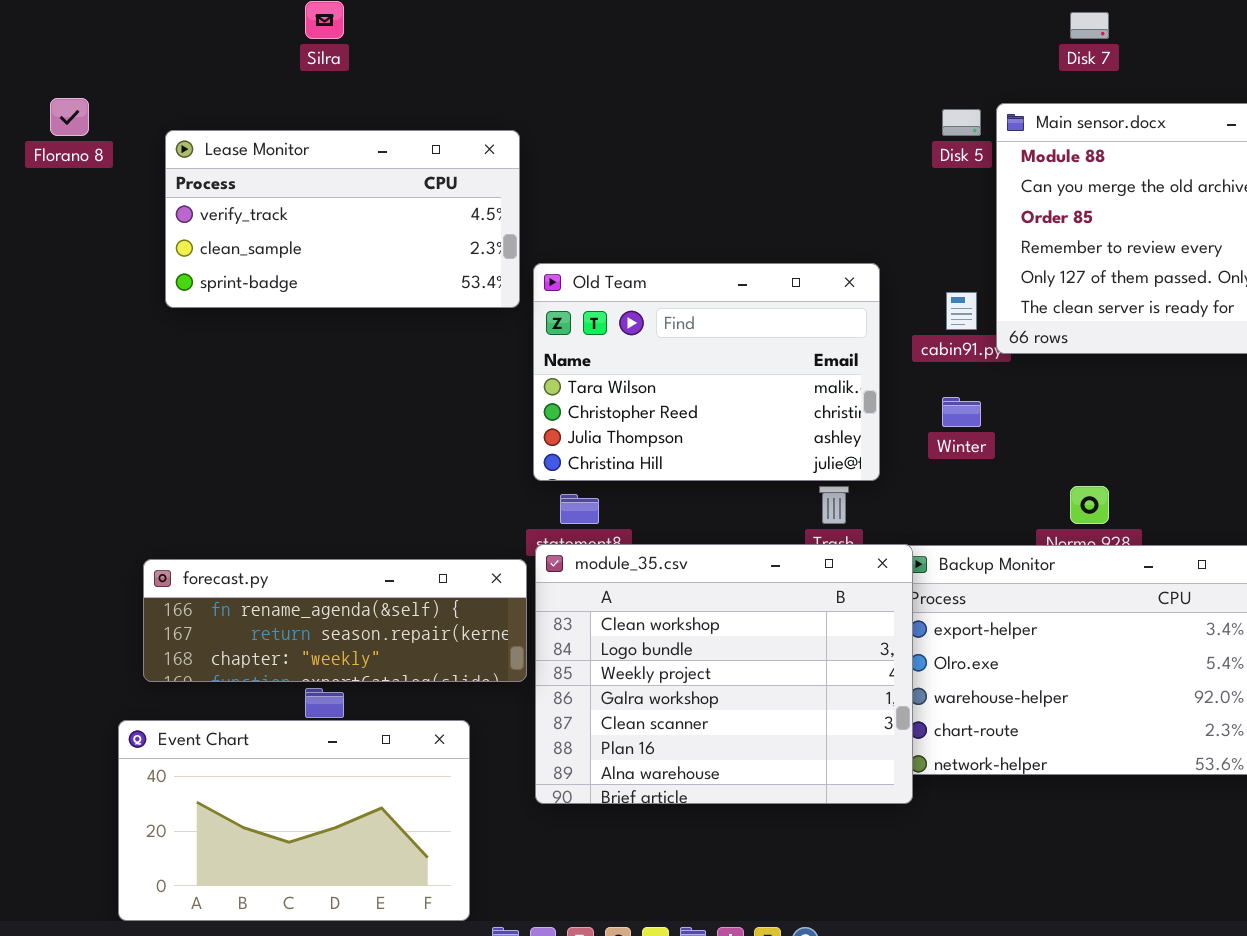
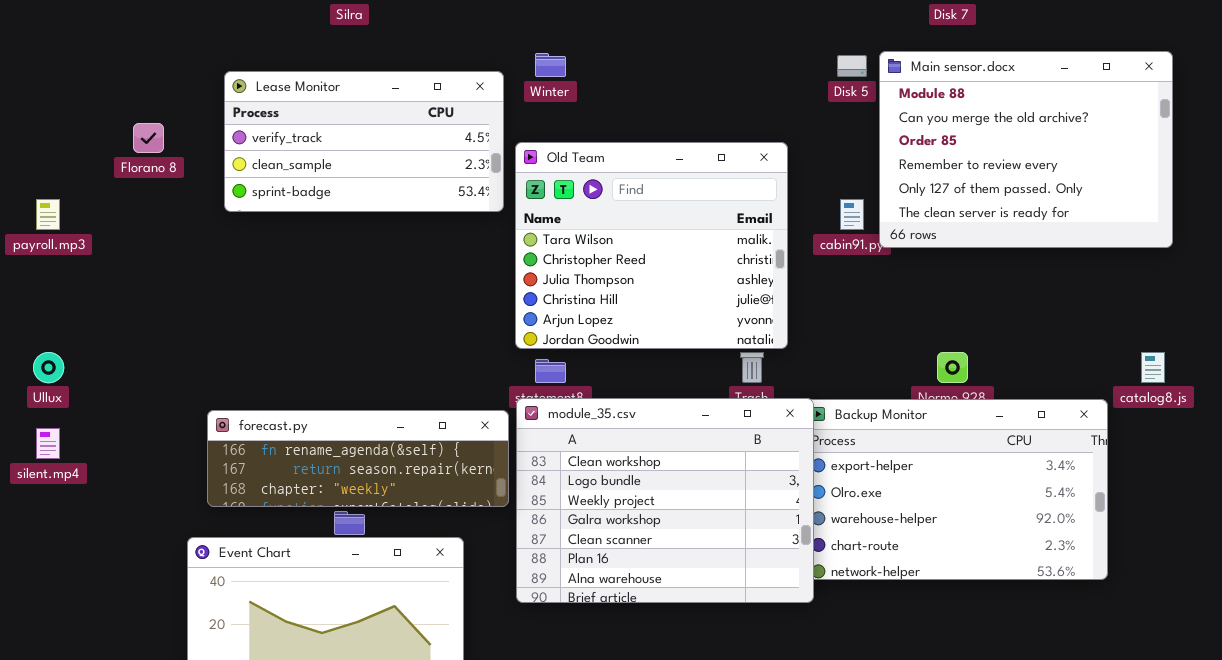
Florano 8: [50,98,89,136] -> [133,123,164,153], moved
Old Team: [533,263,880,481] -> [515,142,788,349], resized
Winter: [942,397,981,427] -> [535,53,566,77], moved

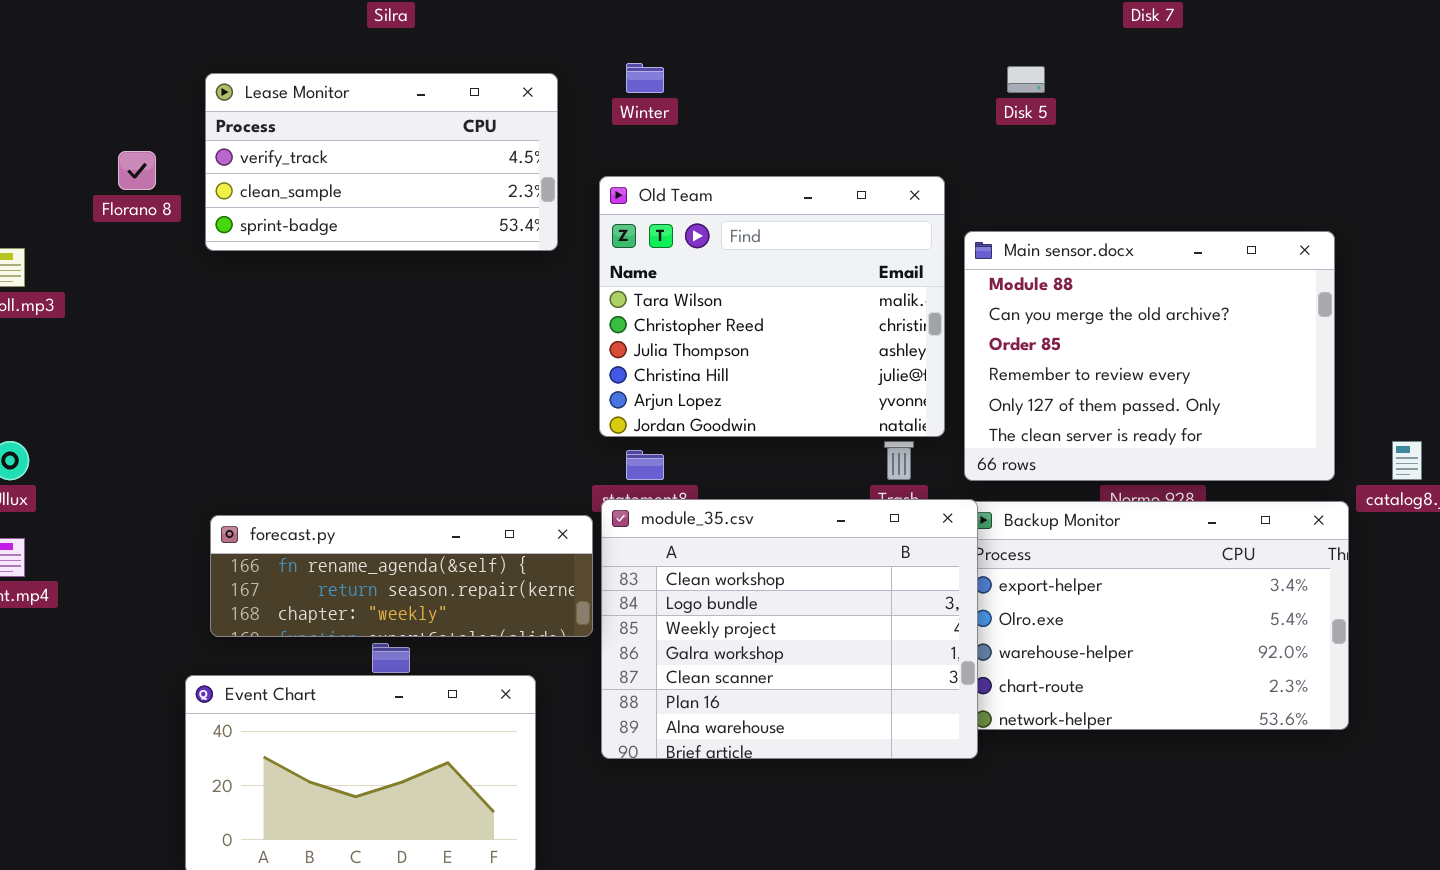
Main sensor.docx: [879,51,1173,248] -> [964,231,1335,481], moved
Lease Monitor: [224,71,504,212] -> [205,73,558,251], moved

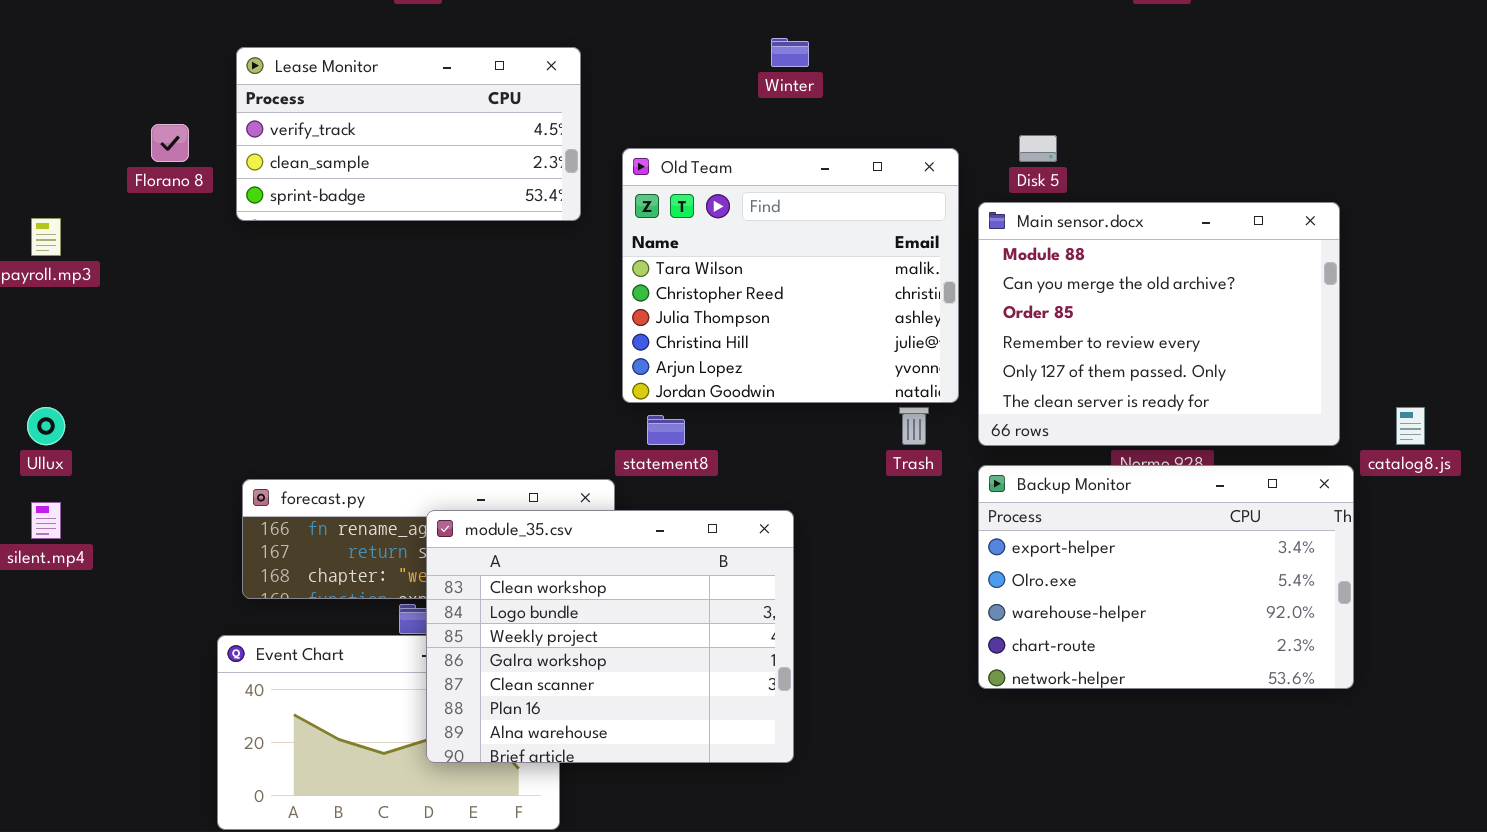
Winter: [626,63,664,93] -> [771,38,809,67], moved
Disk 5: [1007,66,1045,93] -> [1019,135,1057,162], moved
module_35.csv: [601,499,978,759] -> [426,510,794,763], moved

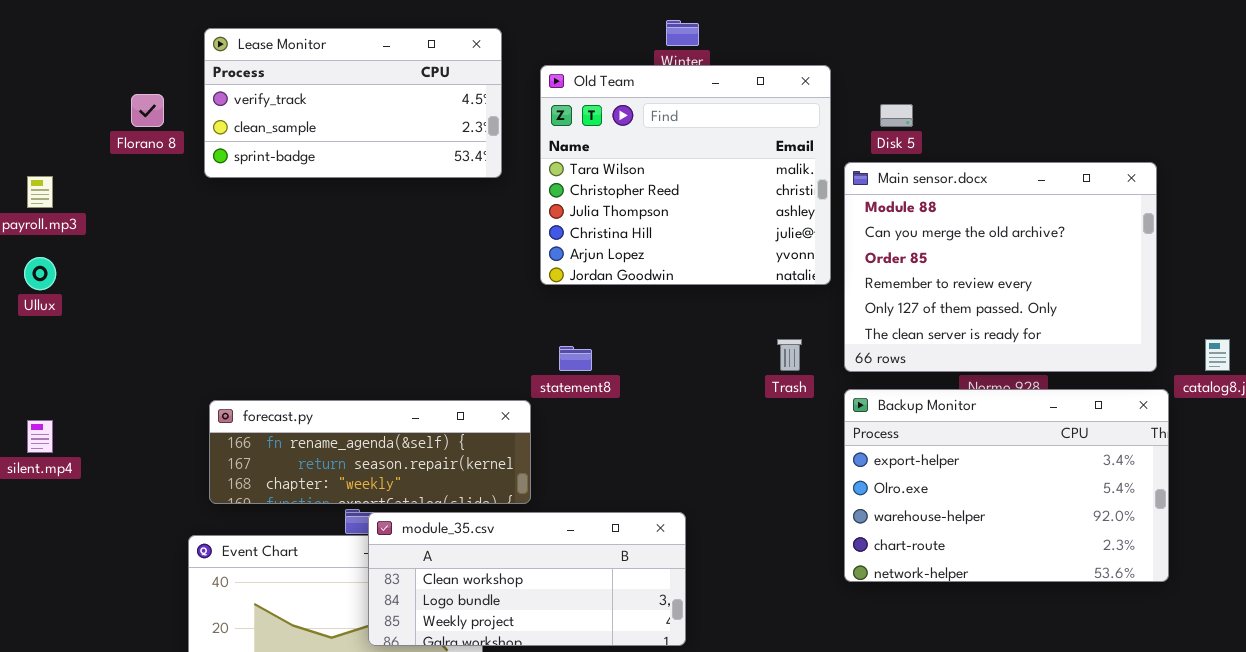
Old Team: [622,148,959,403] -> [540,65,831,285], moved
Ullux: [27,407,65,445] -> [24,257,56,290], moved
module_35.csv: [426,510,794,763] -> [368,512,686,646], resized

